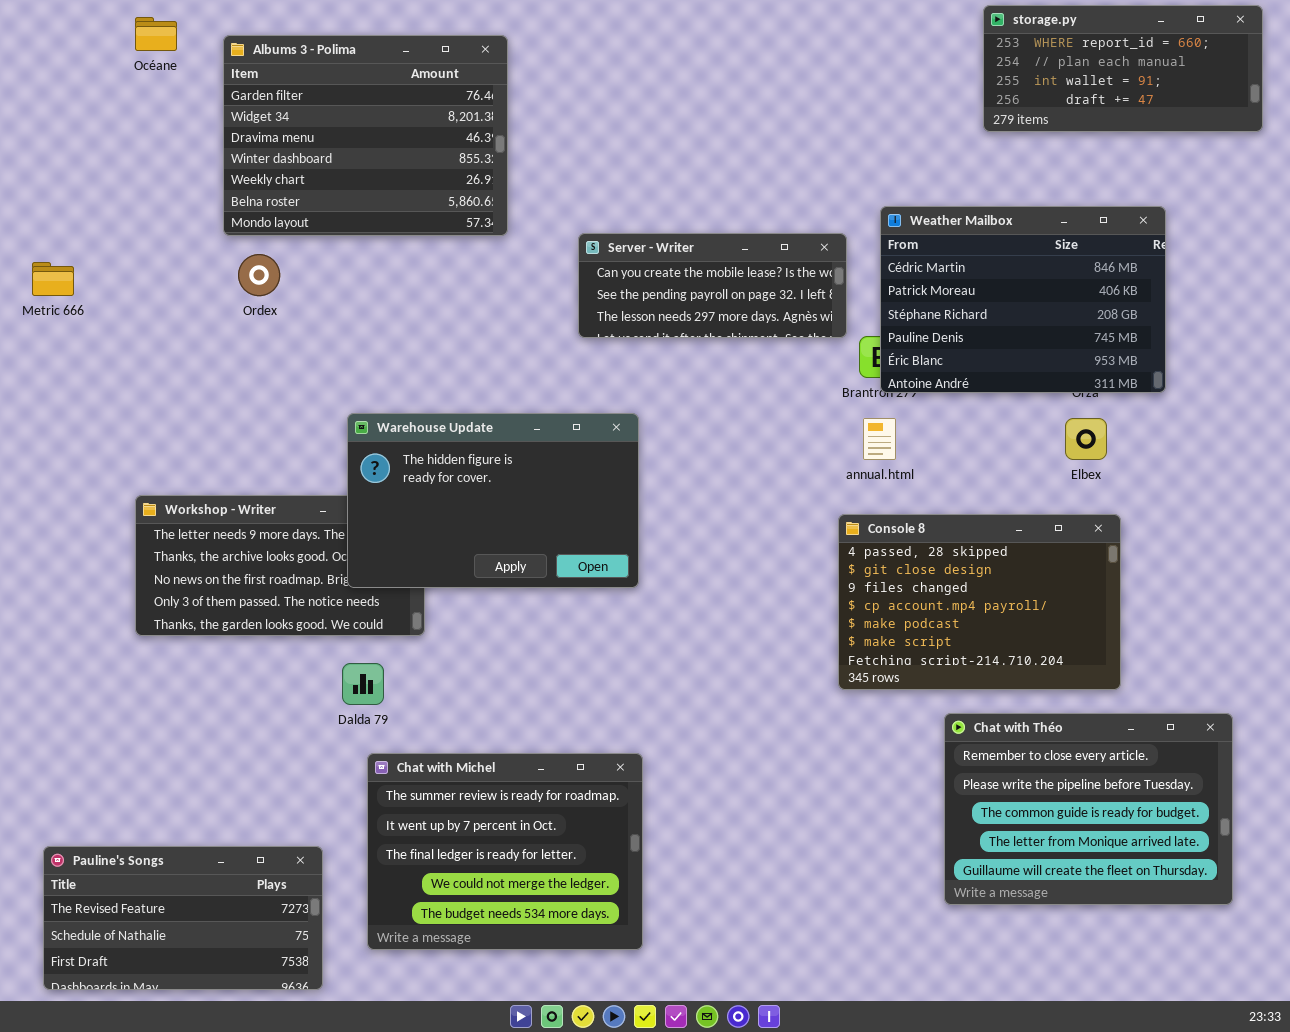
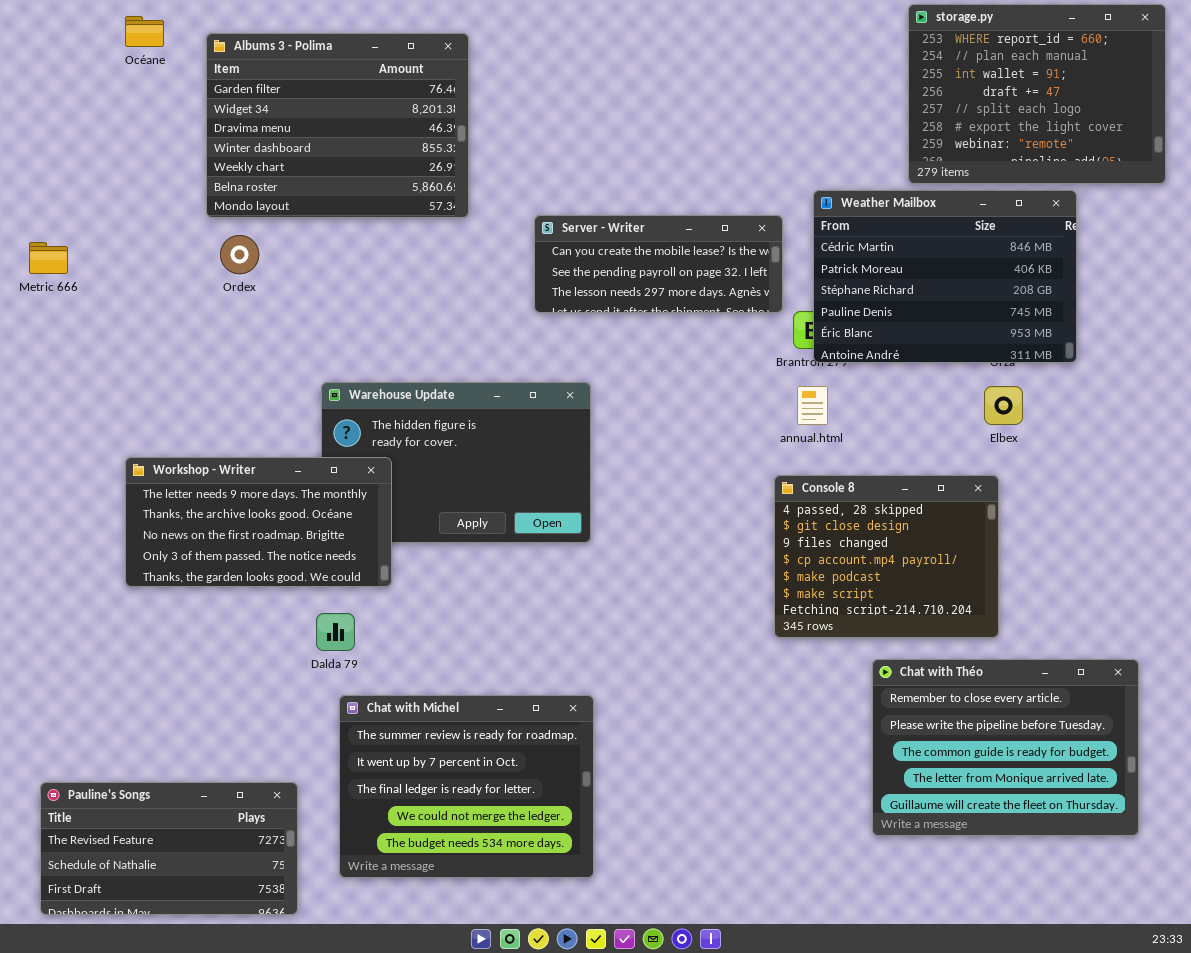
storage.py: [983,5,1263,132] -> [908,4,1166,184], resized
Workshop - Writer: [135,495,425,636] -> [125,457,392,587], raised
Console 8: [838,514,1121,690] -> [774,475,999,638], resized

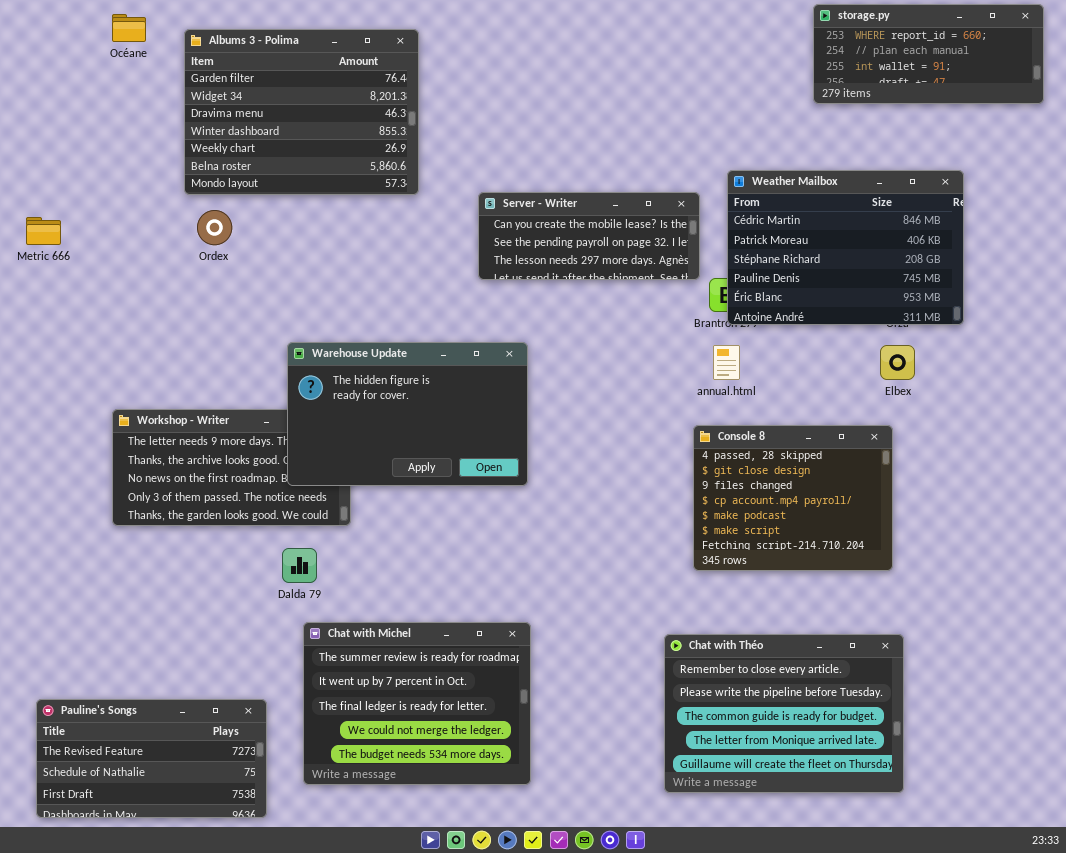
storage.py: [908,4,1166,184] -> [813,4,1044,104], resized
Warehouse Update: [321,382,591,543] -> [287,342,528,486], raised
Chat with Théo: [872,659,1139,836] -> [664,634,904,793], moved

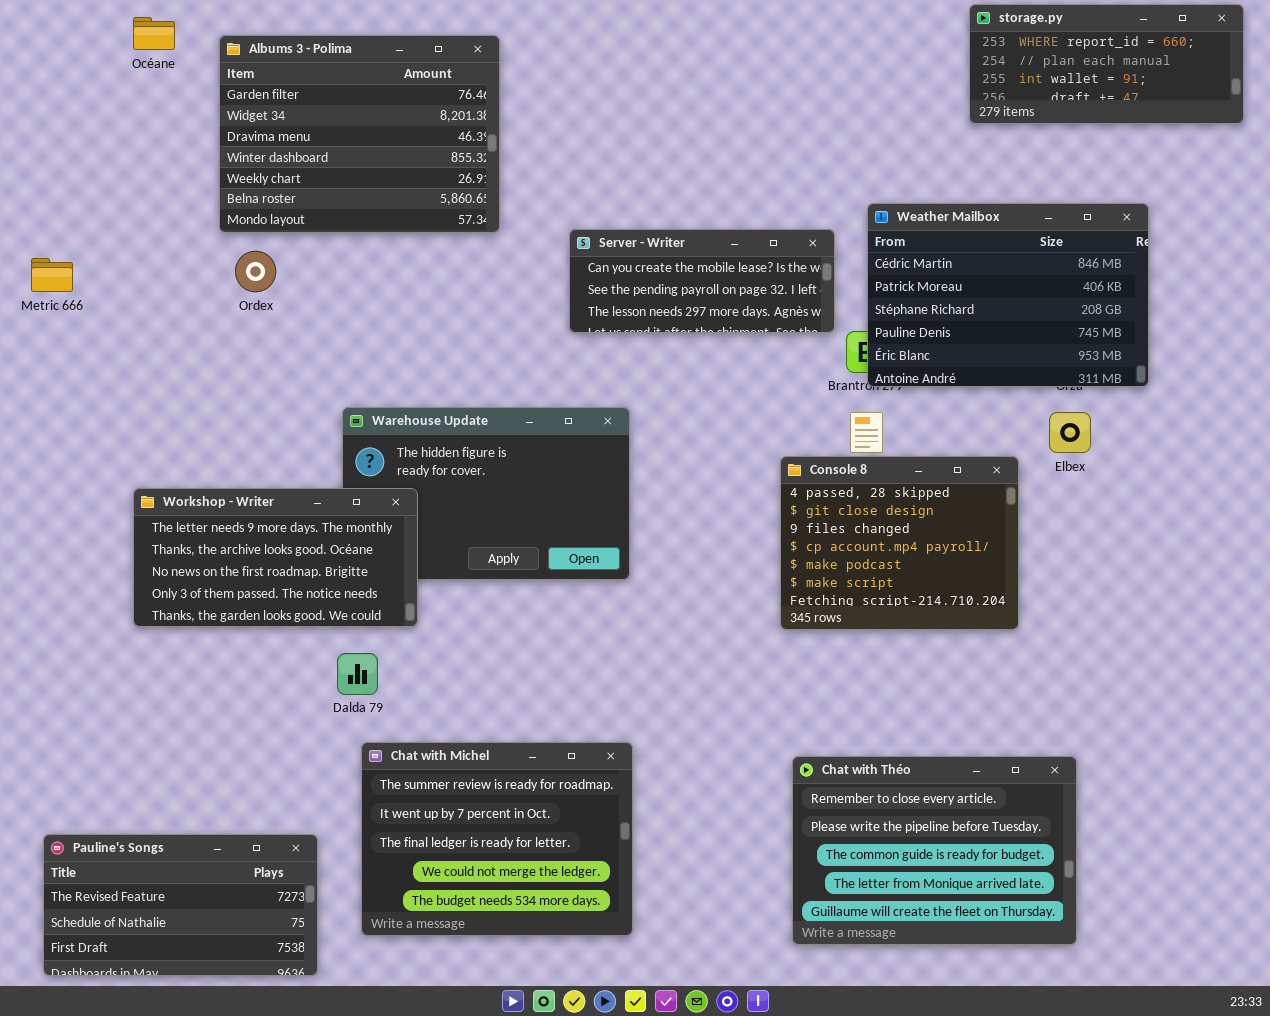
Workshop - Writer: [112,409,351,526] -> [133,488,418,627], raised
Console 8: [693,425,893,571] -> [780,456,1019,630], moved

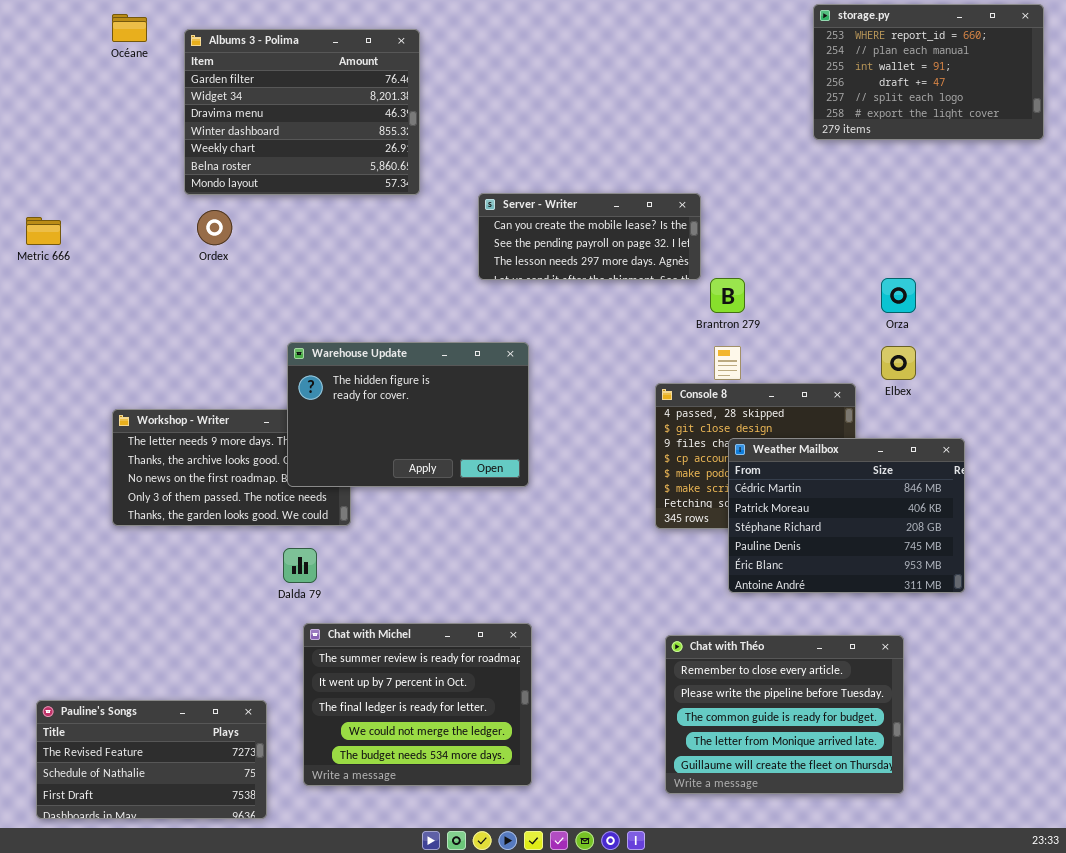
storage.py: [969,4,1244,124] -> [813,4,1044,140], resized
Weather Mailbox: [867,203,1149,387] -> [728,438,965,593], moved
Warehouse Update: [342,407,630,580] -> [287,342,529,487], raised

